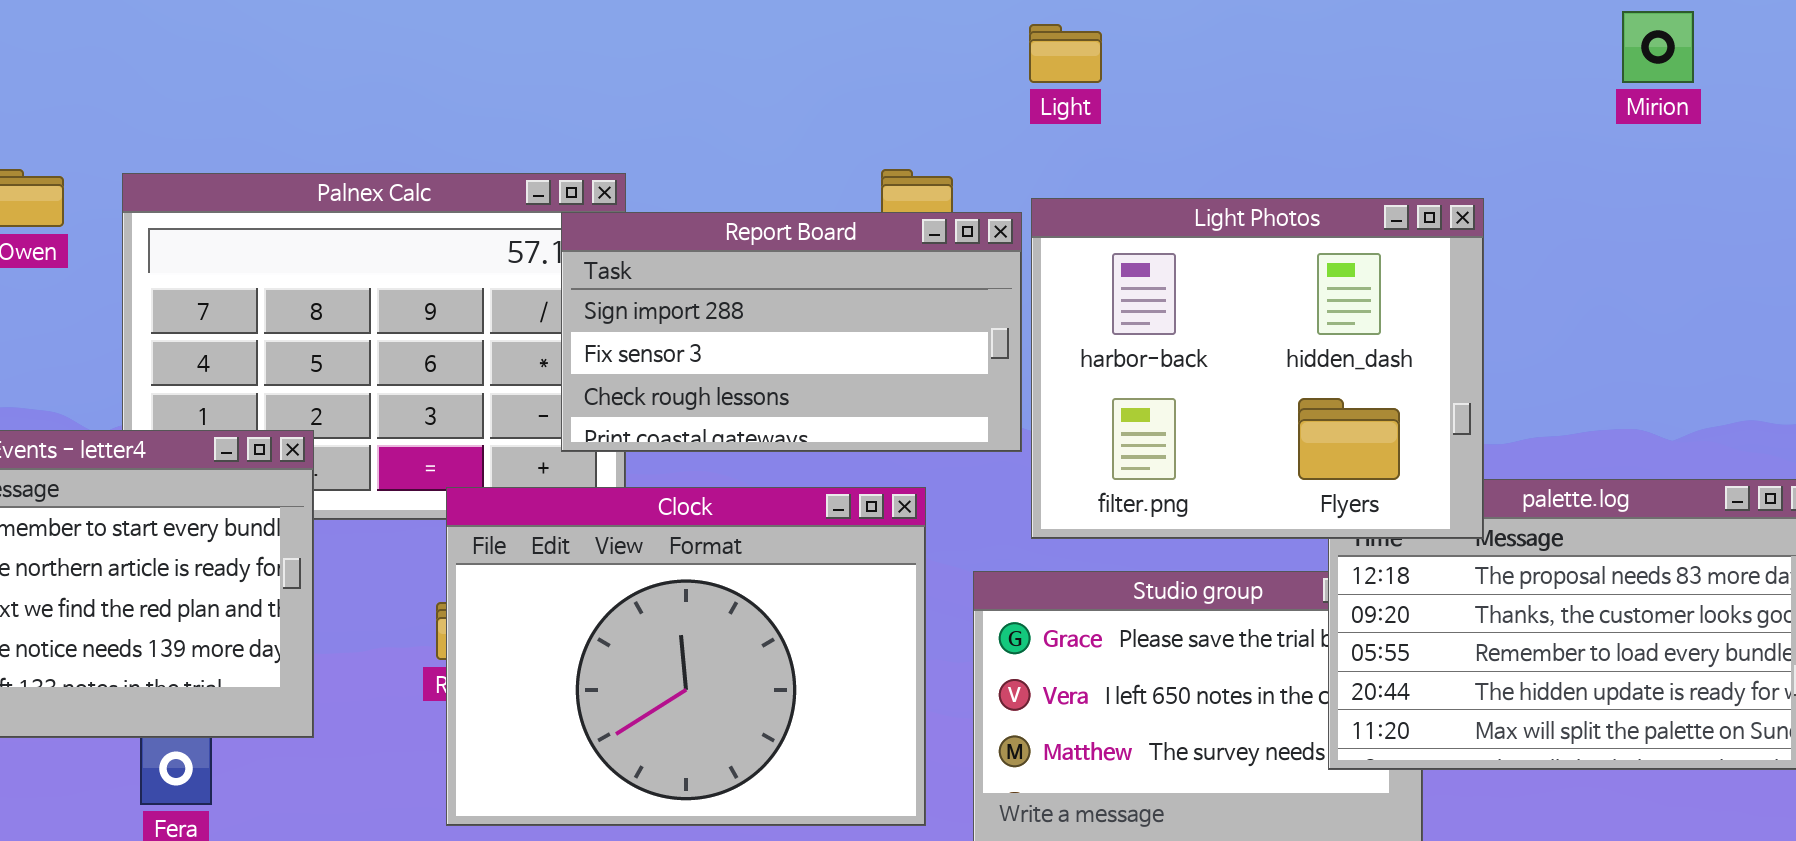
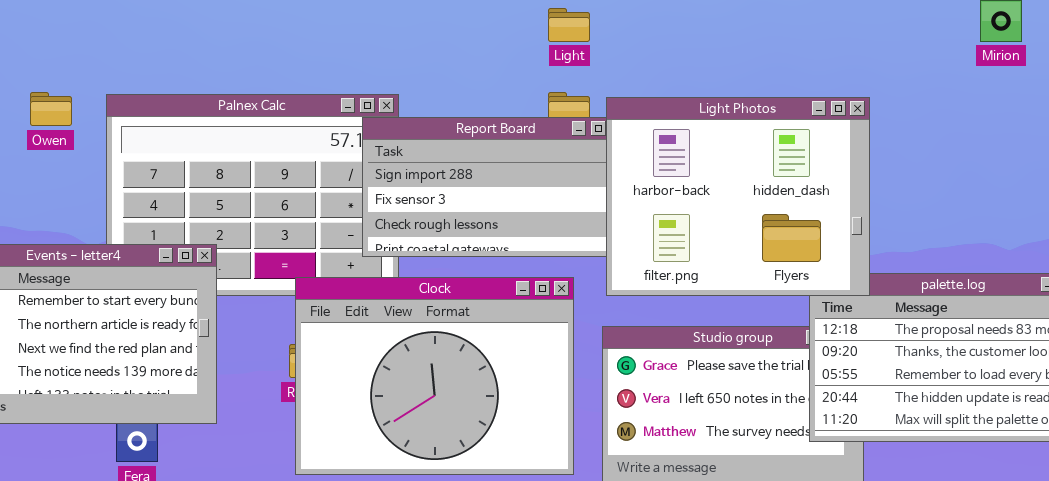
Light: [1029,24,1102,83] -> [548,8,590,42], moved
Light Photos: [1031,198,1484,539] -> [606,97,870,296], moved

